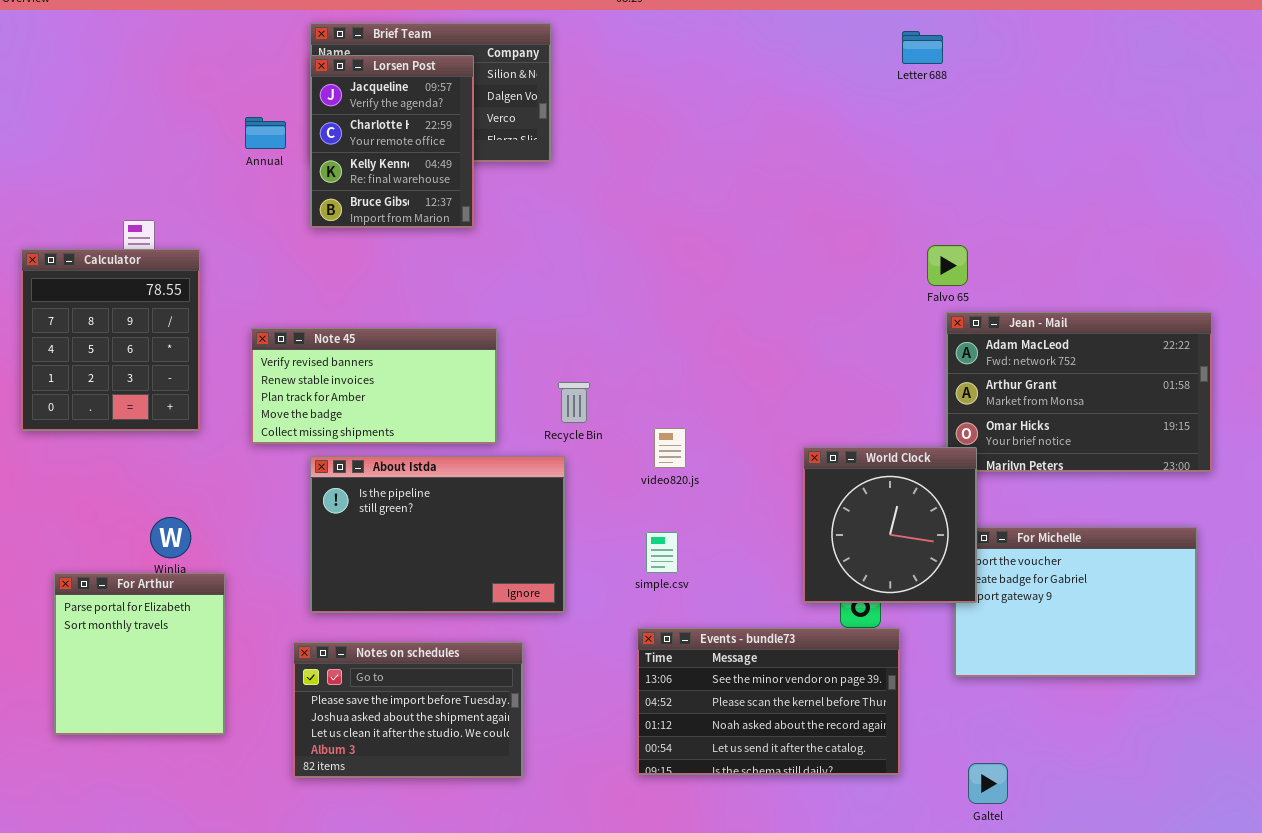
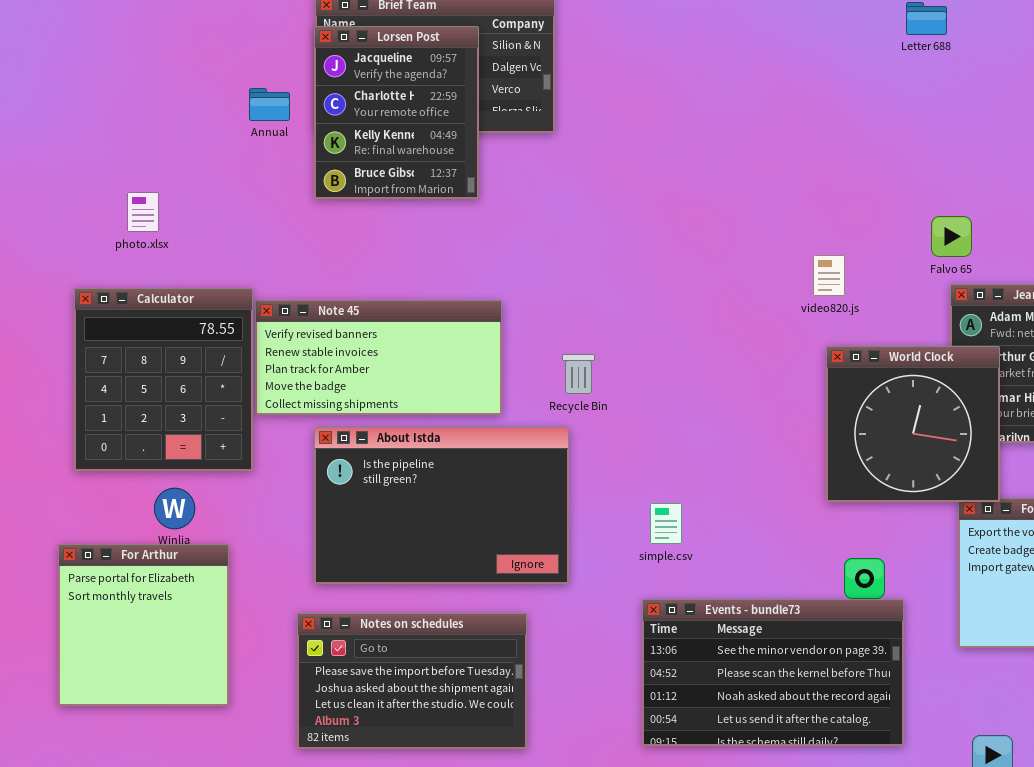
Calculator: [21,249,200,431] -> [74,288,253,471], moved
video820.js: [654,428,686,468] -> [813,255,845,296], moved
World Clock: [803,447,977,603] -> [826,346,1000,502], moved

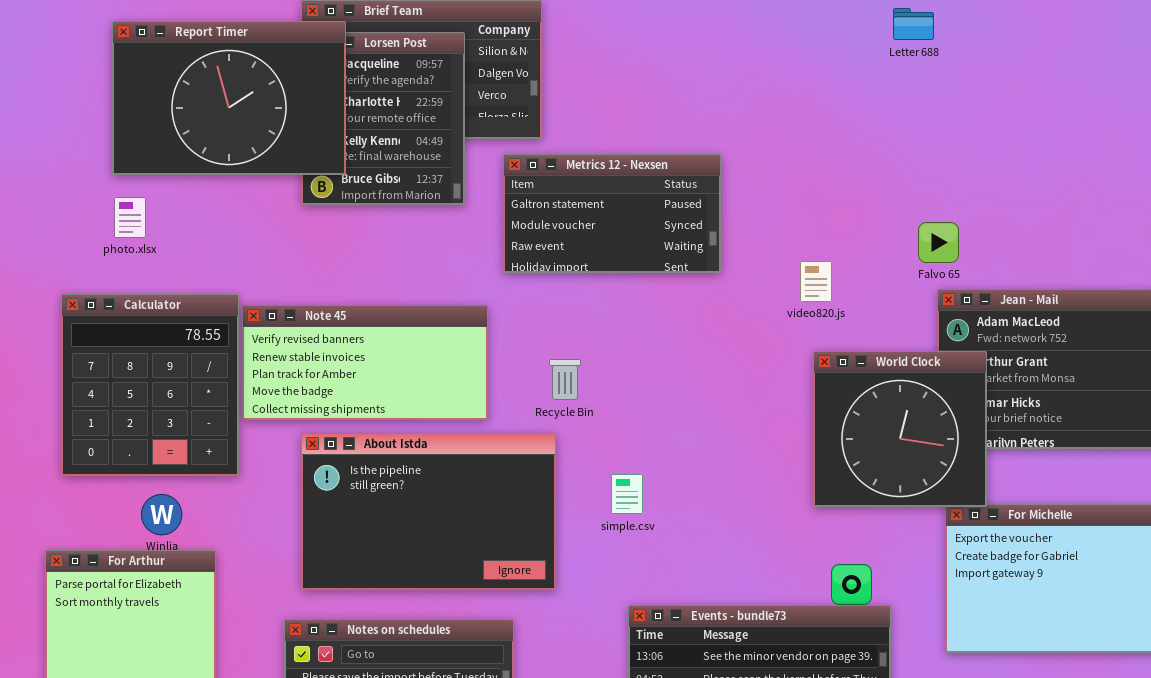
Report Timer: none -> [112,21,346,175], opened
Metrics 12 - Nexsen: none -> [503,154,721,273], opened
simple.csv: [650,503,682,544] -> [611,474,643,514], moved

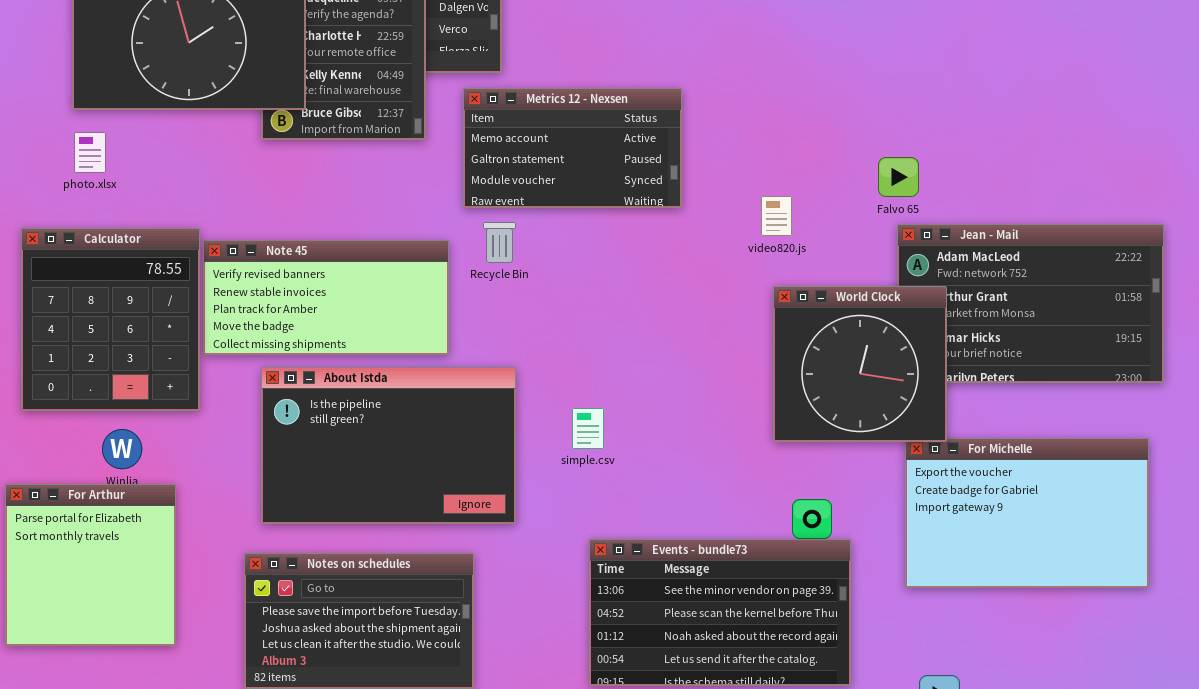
Metrics 12 - Nexsen: [503,154,721,273] -> [463,88,682,208], scrolled up 1 row
Recycle Bin: [549,359,581,400] -> [483,222,516,263], moved

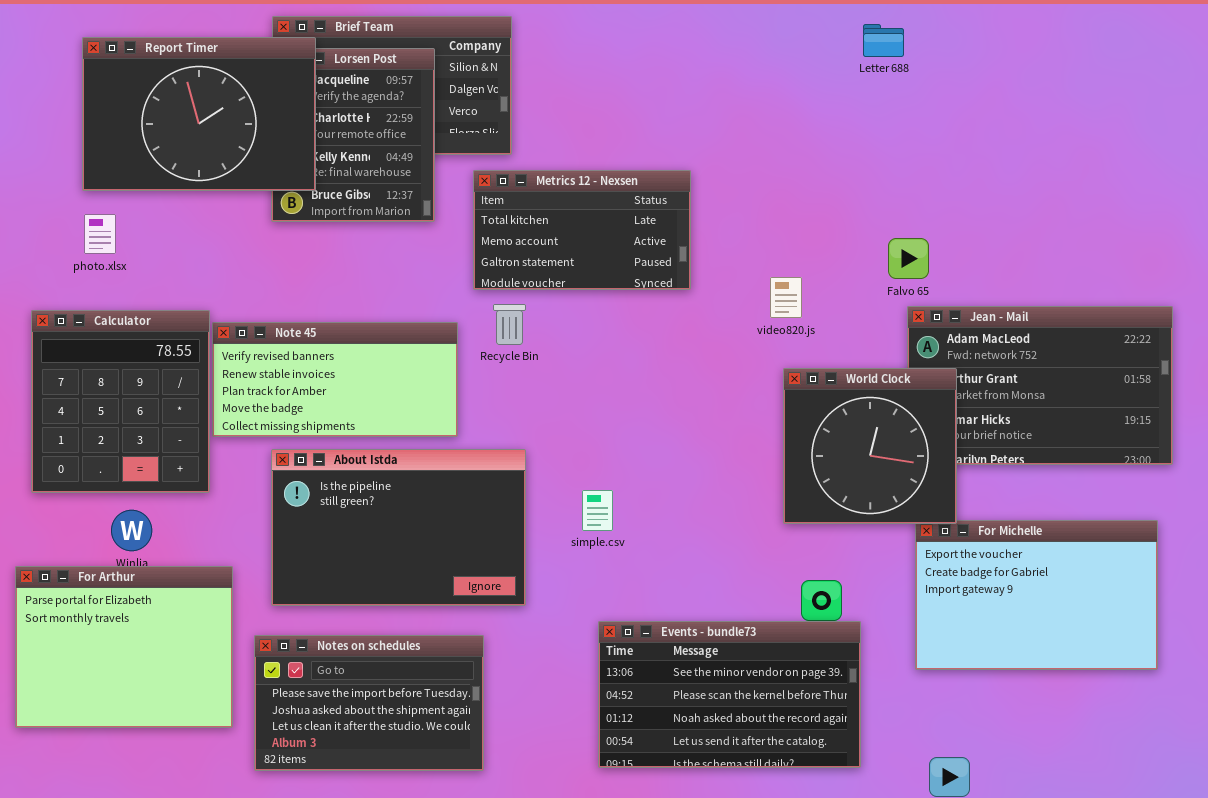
Metrics 12 - Nexsen: [463,88,682,208] -> [473,170,691,290], scrolled up 1 row
For Arthur: [5,484,176,646] -> [15,566,233,728], resized

